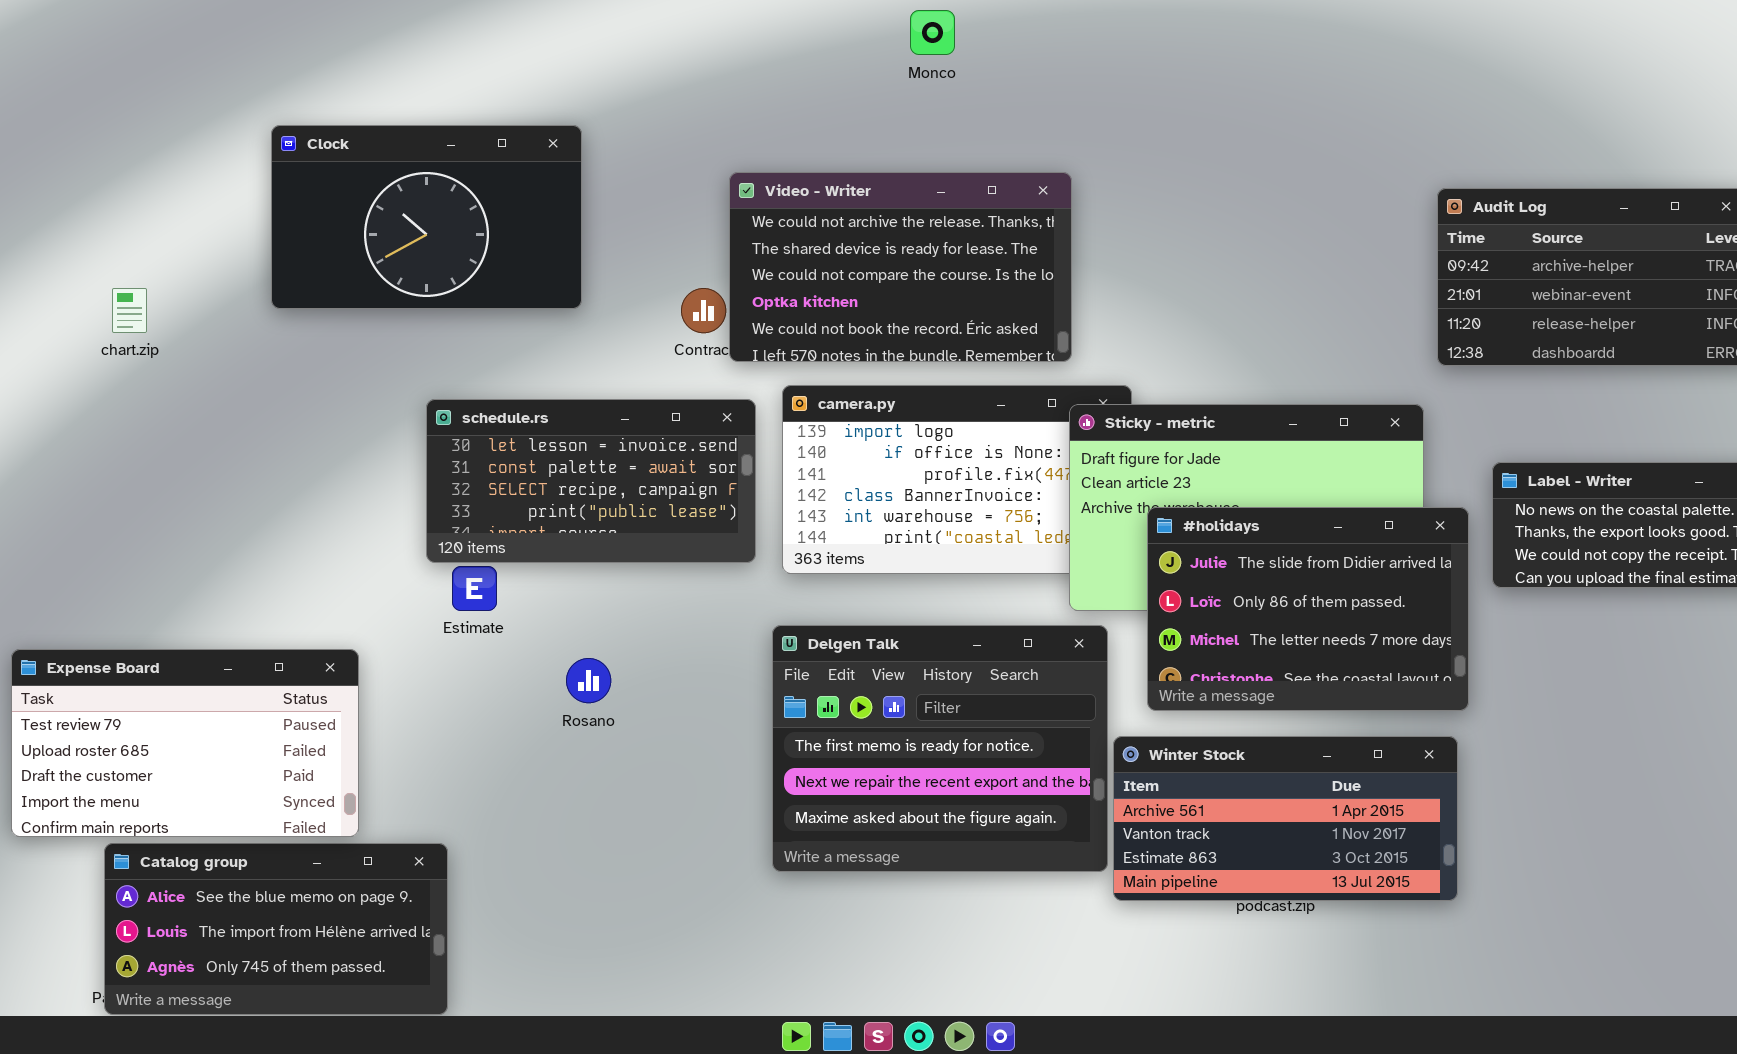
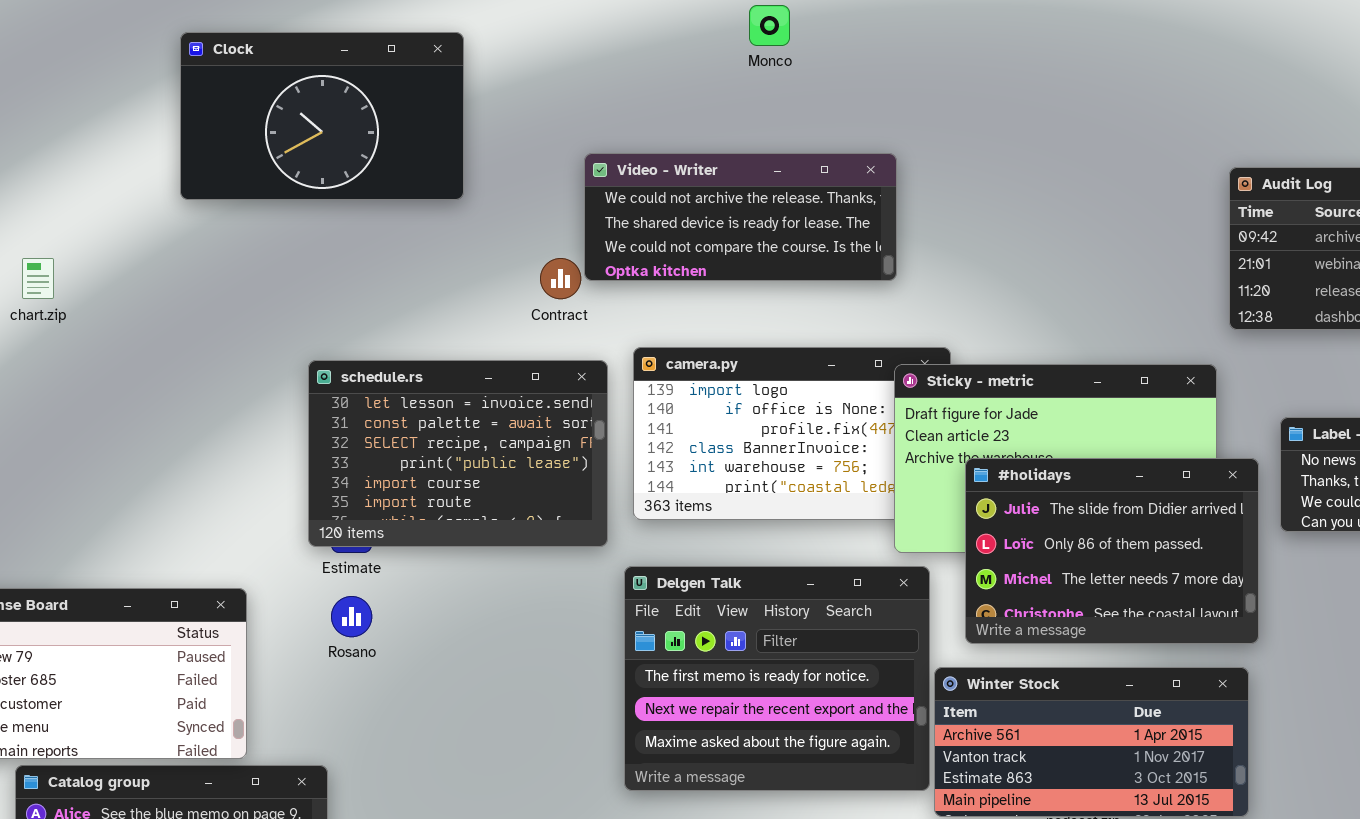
Clock: [271,125,582,309] -> [180,32,464,200], moved
Video - Writer: [729,172,1072,362] -> [584,153,897,281], resized
schedule.rs: [426,399,756,563] -> [308,360,608,547], resized
Rosano: [566,658,611,703] -> [331,596,372,637], moved

